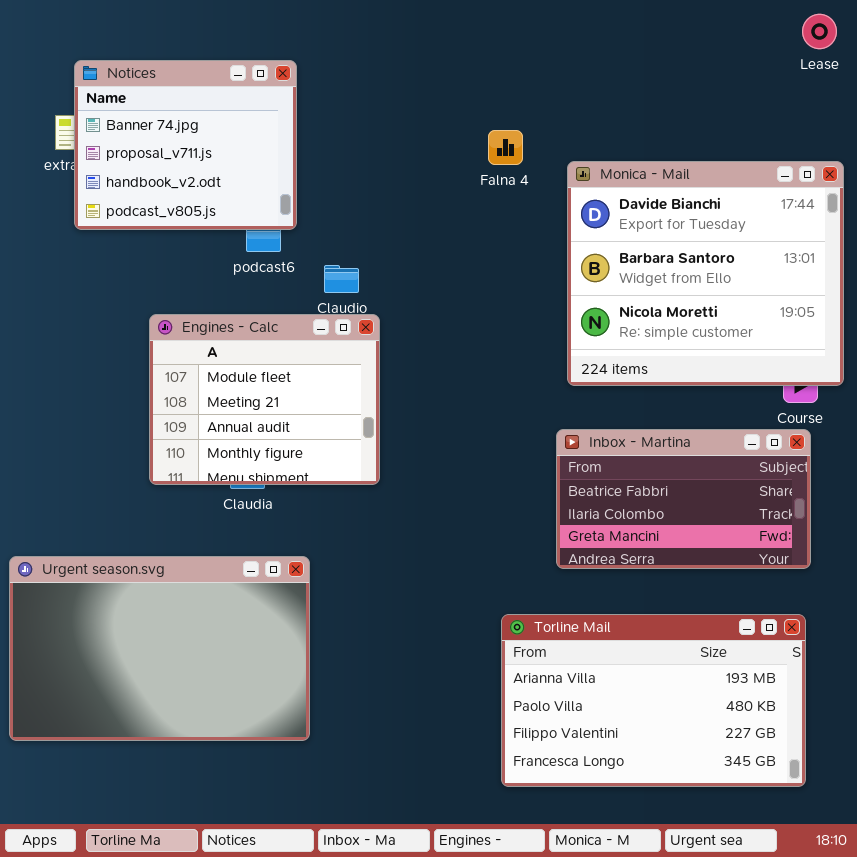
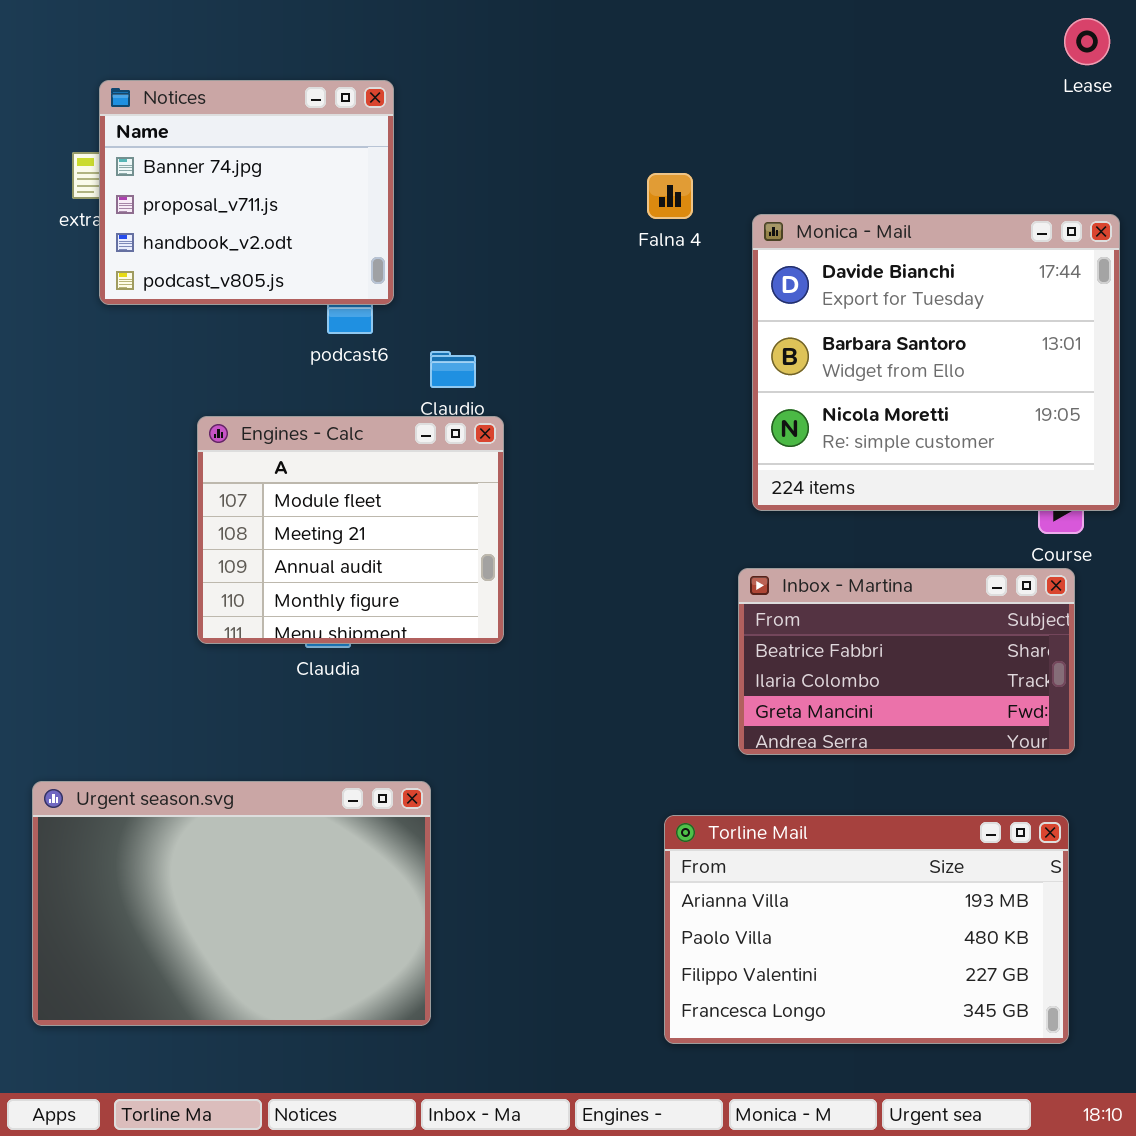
Urgent season.svg: [9,556,310,741] -> [32,781,431,1026], moved

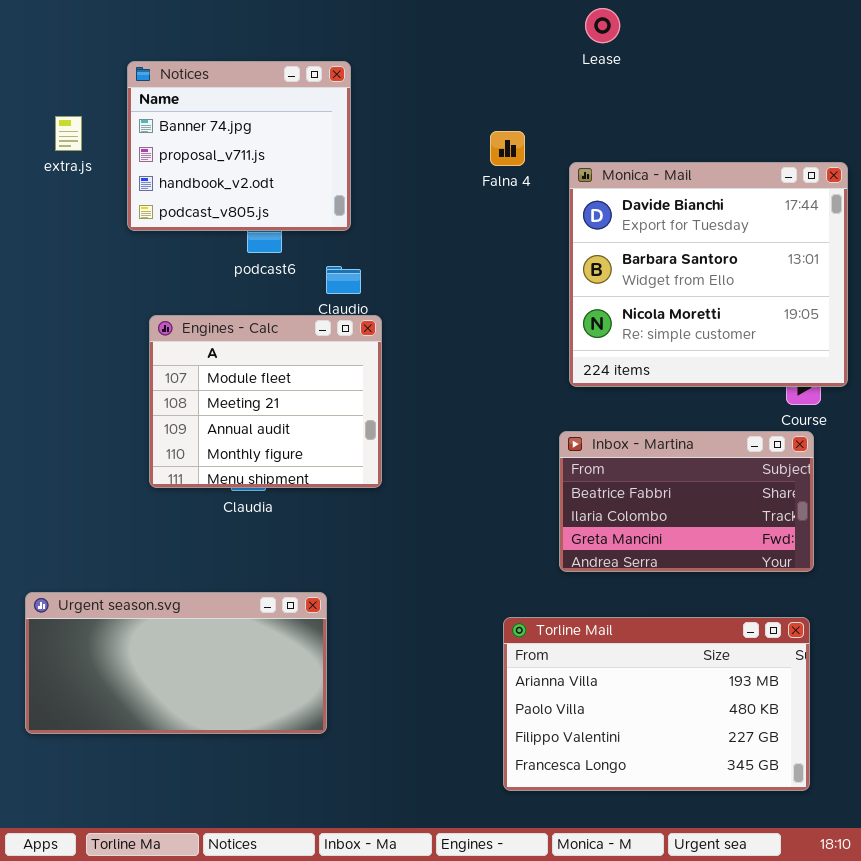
Lease: [1064,18,1110,65] -> [585,8,620,43], moved
Notices: [99,80,394,305] -> [127,61,351,231], moved
Urgent season.svg: [32,781,431,1026] -> [25,592,327,734], resized

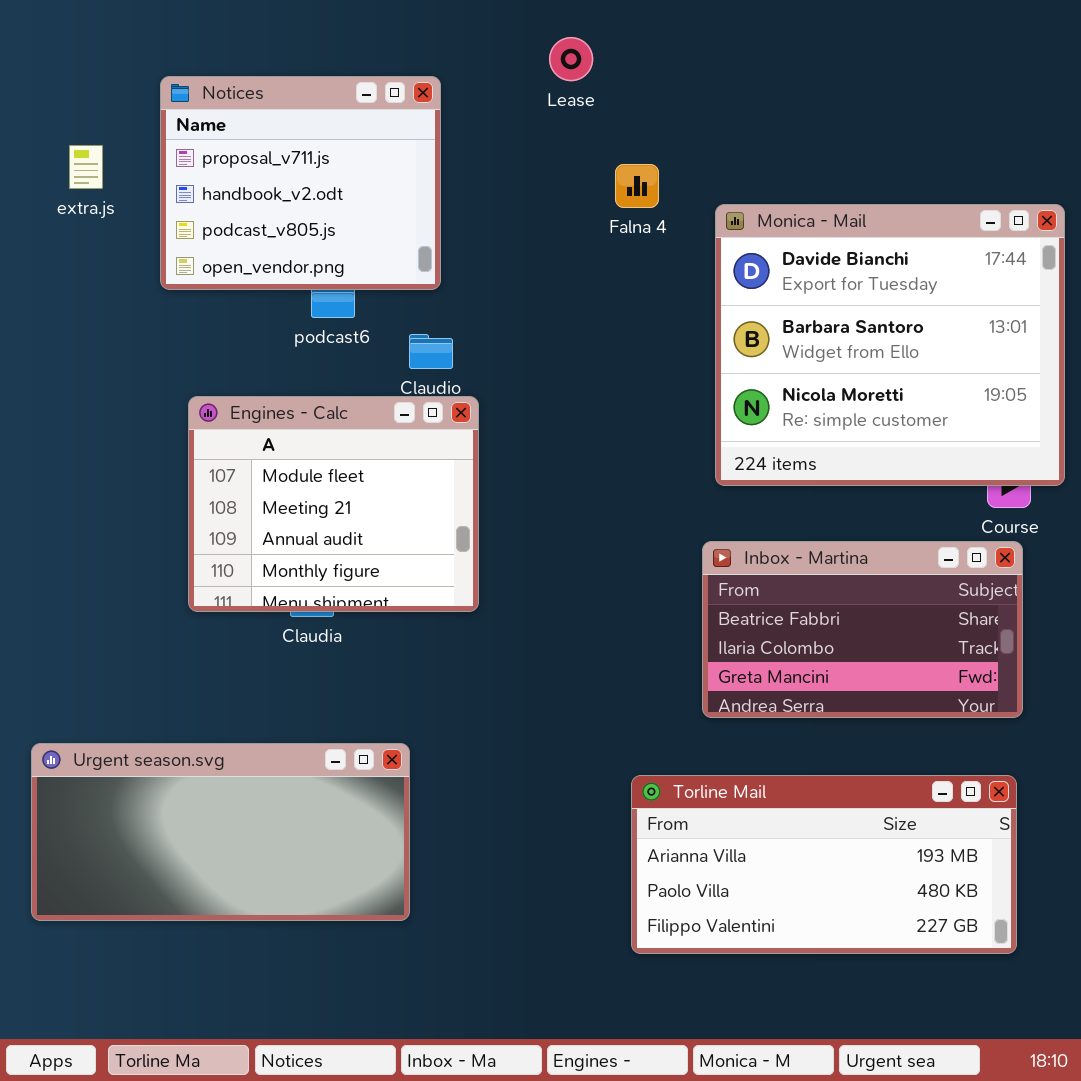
Lease: [585,8,620,43] -> [549,37,593,81], moved
Notices: [127,61,351,231] -> [160,76,441,290], scrolled down 1 row
Torline Mail: [503,617,810,791] -> [631,775,1017,954], resized

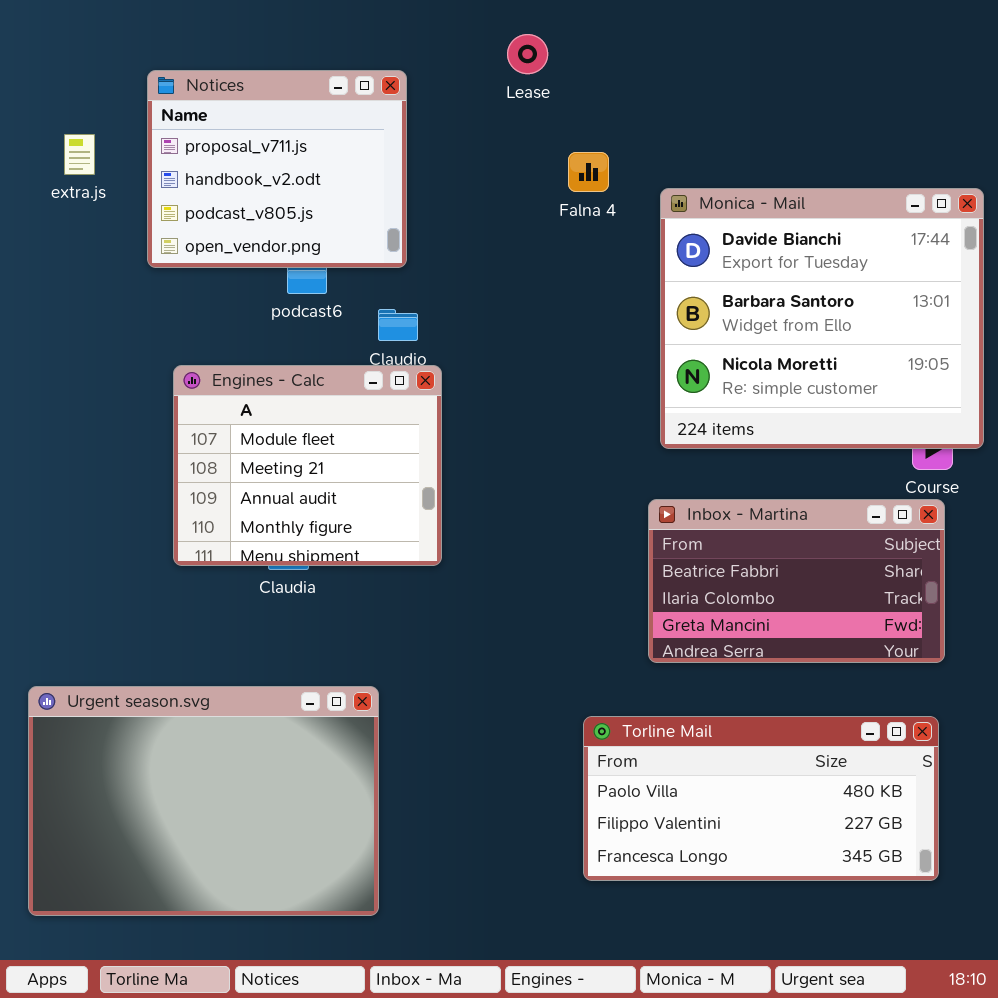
Urgent season.svg: [31,743,410,921] -> [28,686,379,916], resized
Torline Mail: [631,775,1017,954] -> [583,716,939,881], scrolled down 1 row

